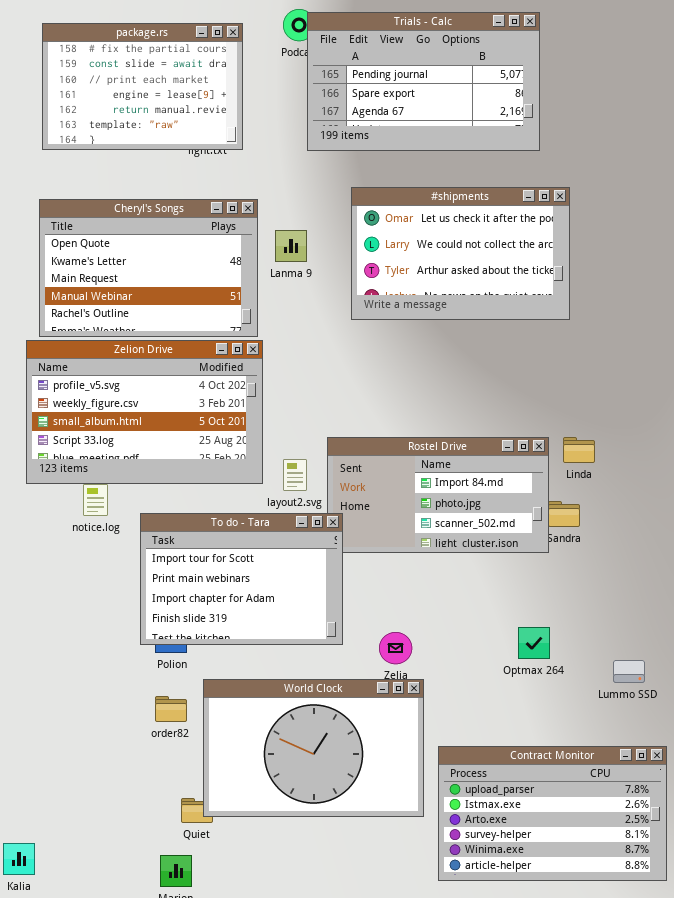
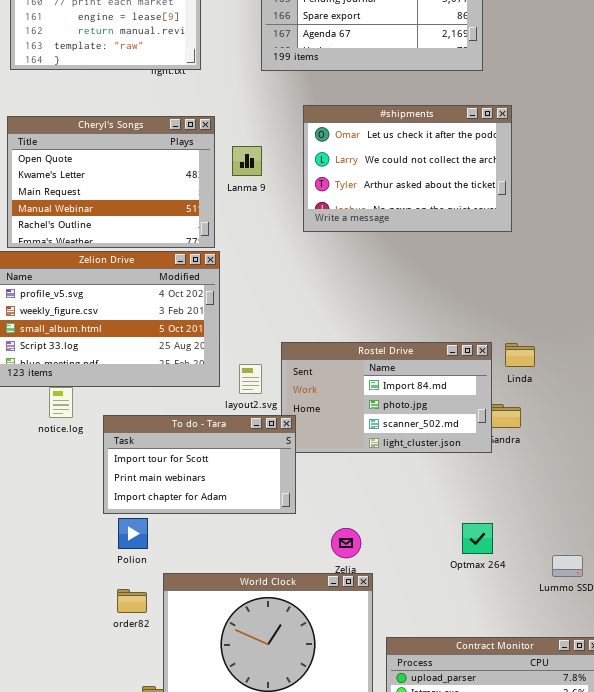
To do - Tara: [140,513,343,645] -> [103,415,296,514], resized

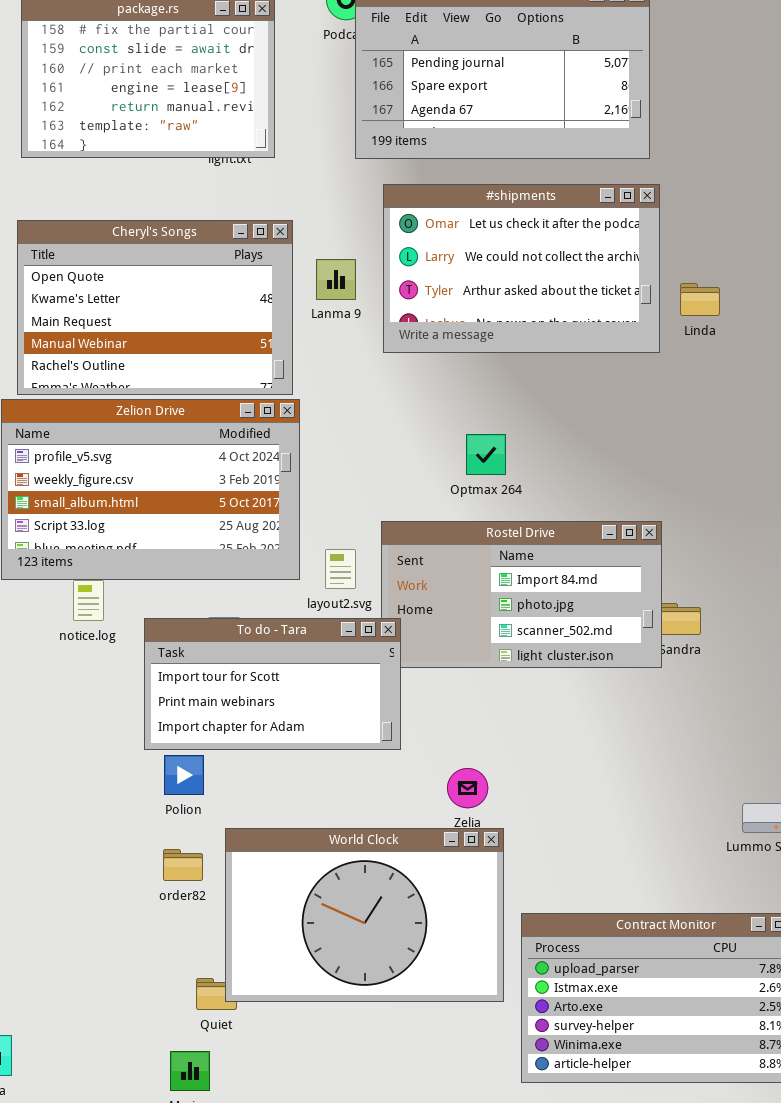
#shipments: [303,105,512,232] -> [383,184,660,353], moved
Linda: [505,343,535,367] -> [680,283,720,316], moved
Optmax 264: [462,523,493,554] -> [466,434,506,475], moved

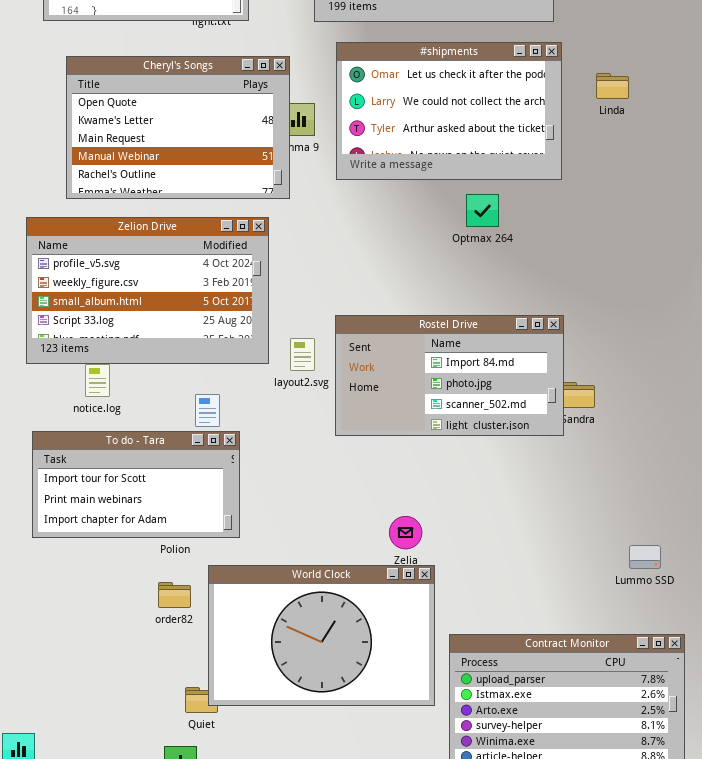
Cheryl's Songs: [17,220,293,395] -> [66,56,290,199], moved
Linda: [680,283,720,316] -> [596,73,629,99], moved
Optmax 264: [466,434,506,475] -> [466,194,499,227], moved
To do - Tara: [144,618,401,750] -> [32,431,240,538], moved

